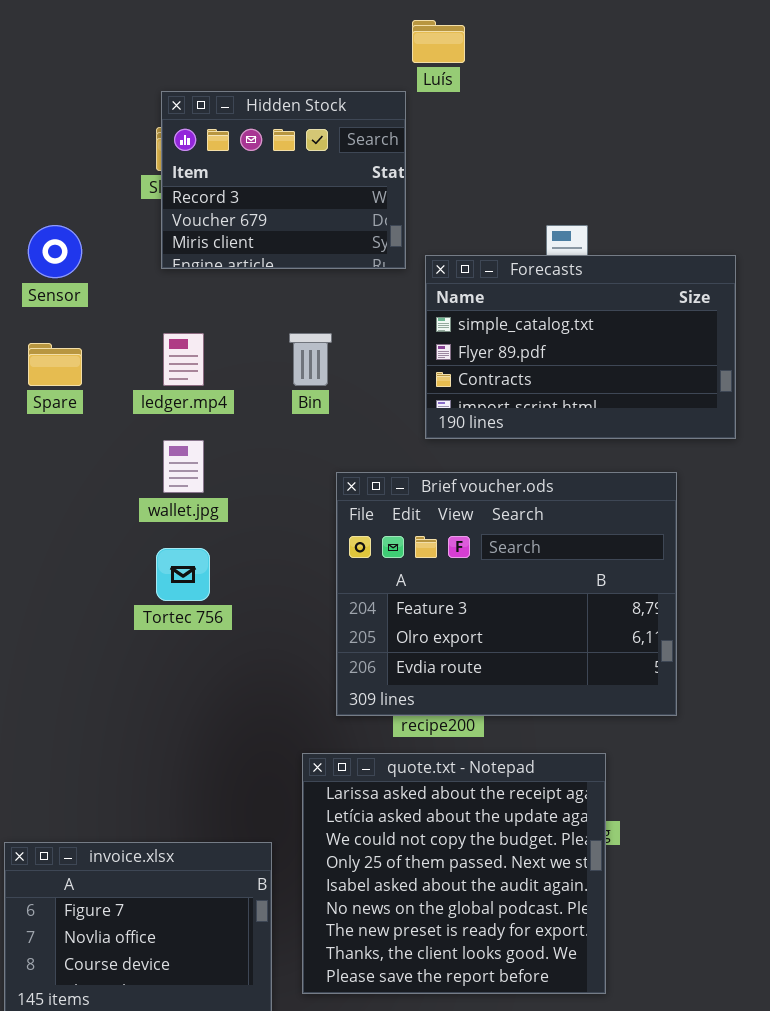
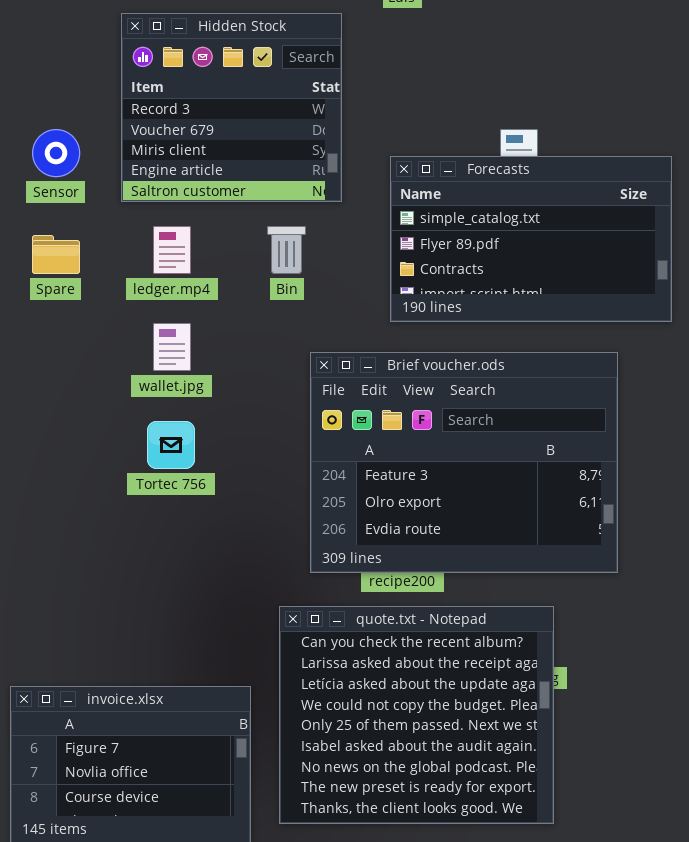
Hidden Stock: [161,91,406,269] -> [121,13,342,202], moved, resized
quote.txt - Notepad: [302,753,606,994] -> [279,606,554,824], scrolled up 1 row

